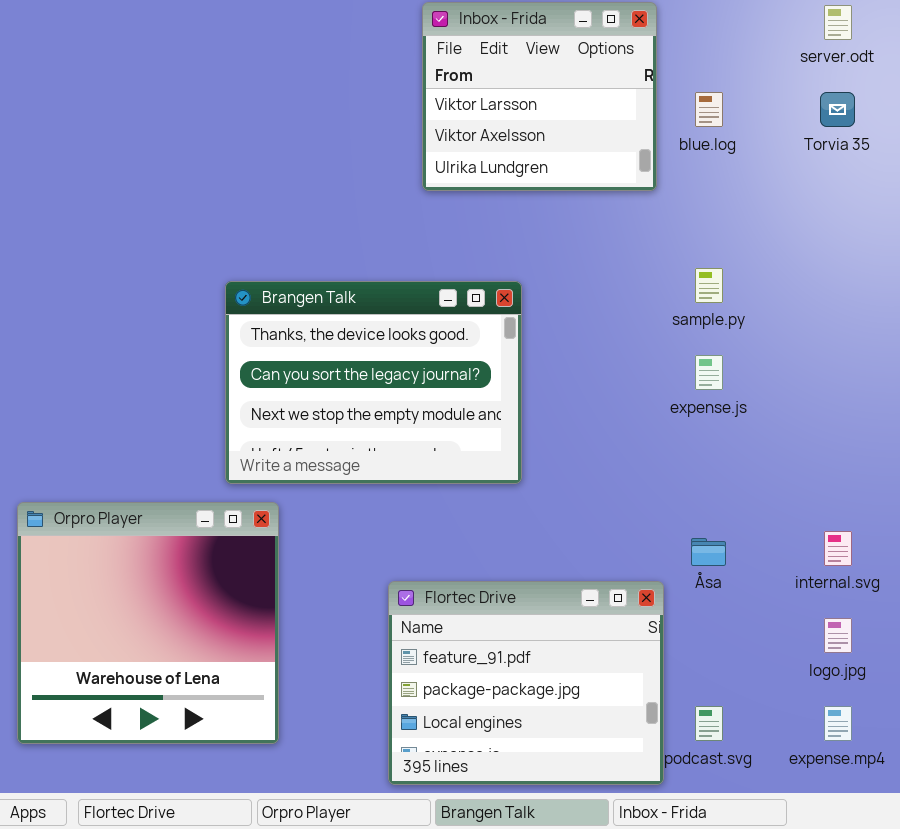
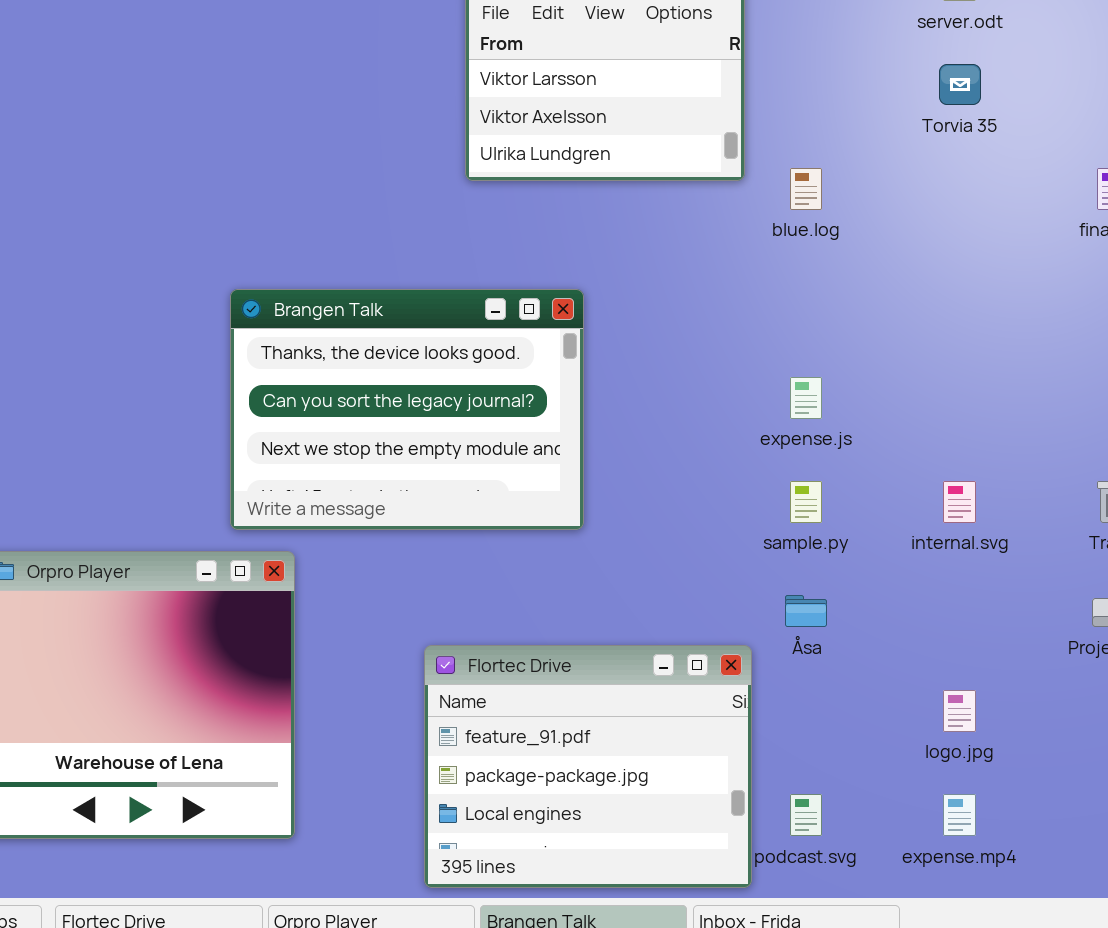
blue.log: [695,92,723,127] -> [790,168,822,210], moved
sample.py: [695,268,723,303] -> [790,481,822,523], moved
internal.svg: [824,531,852,566] -> [943,481,976,523], moved

